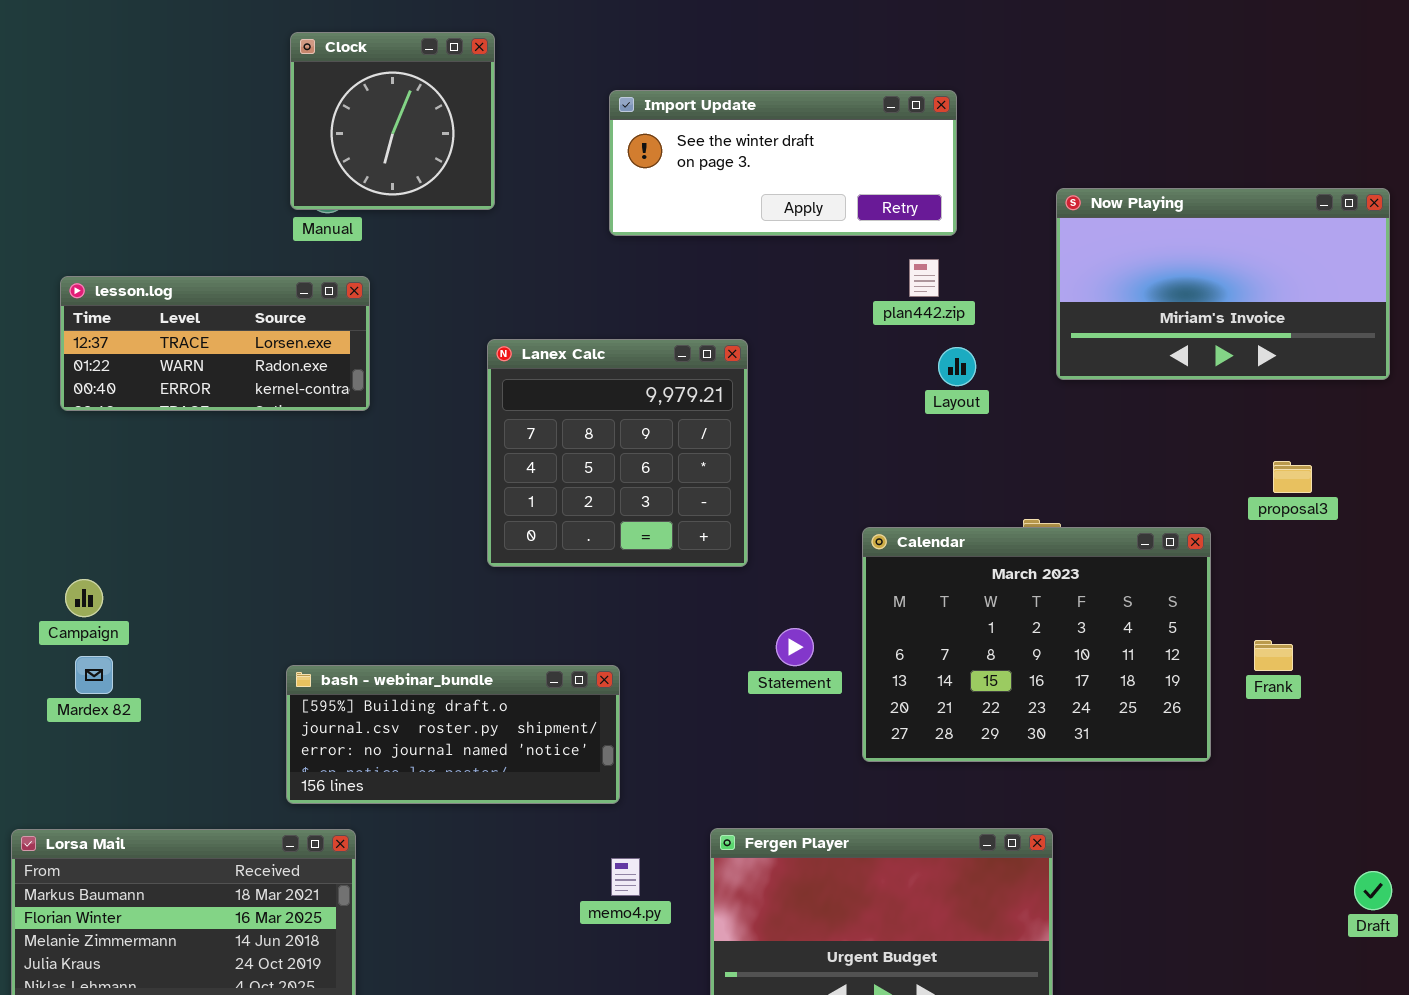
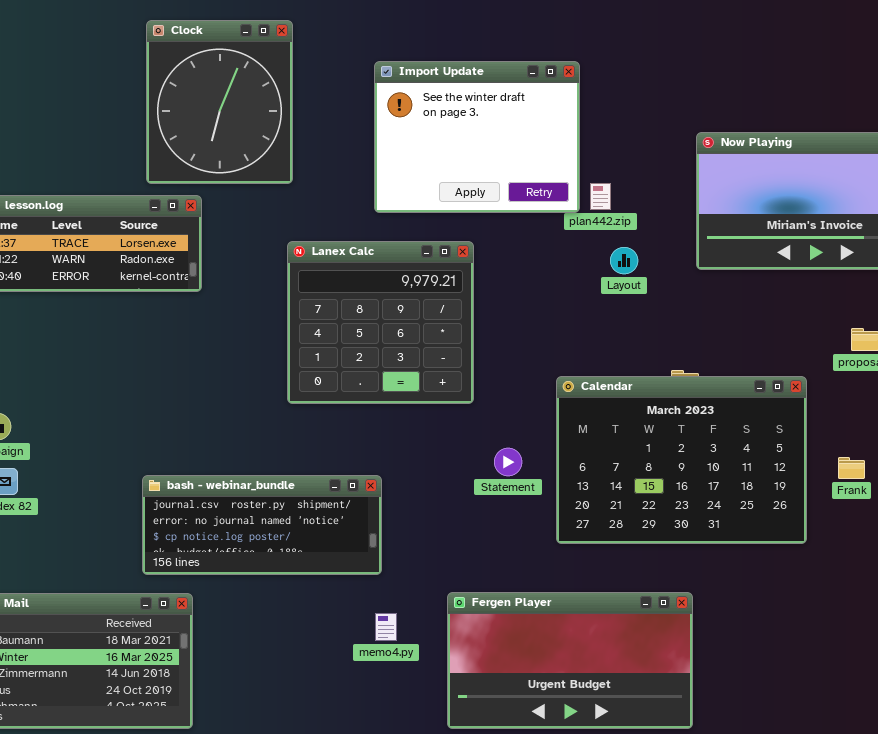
Clock: [290,32,495,210] -> [146,20,293,184], resized
Import Update: [609,90,957,236] -> [374,61,580,213], resized
bash - webinar_bundle: [286,665,620,804] -> [142,475,382,575], scrolled down 1 row

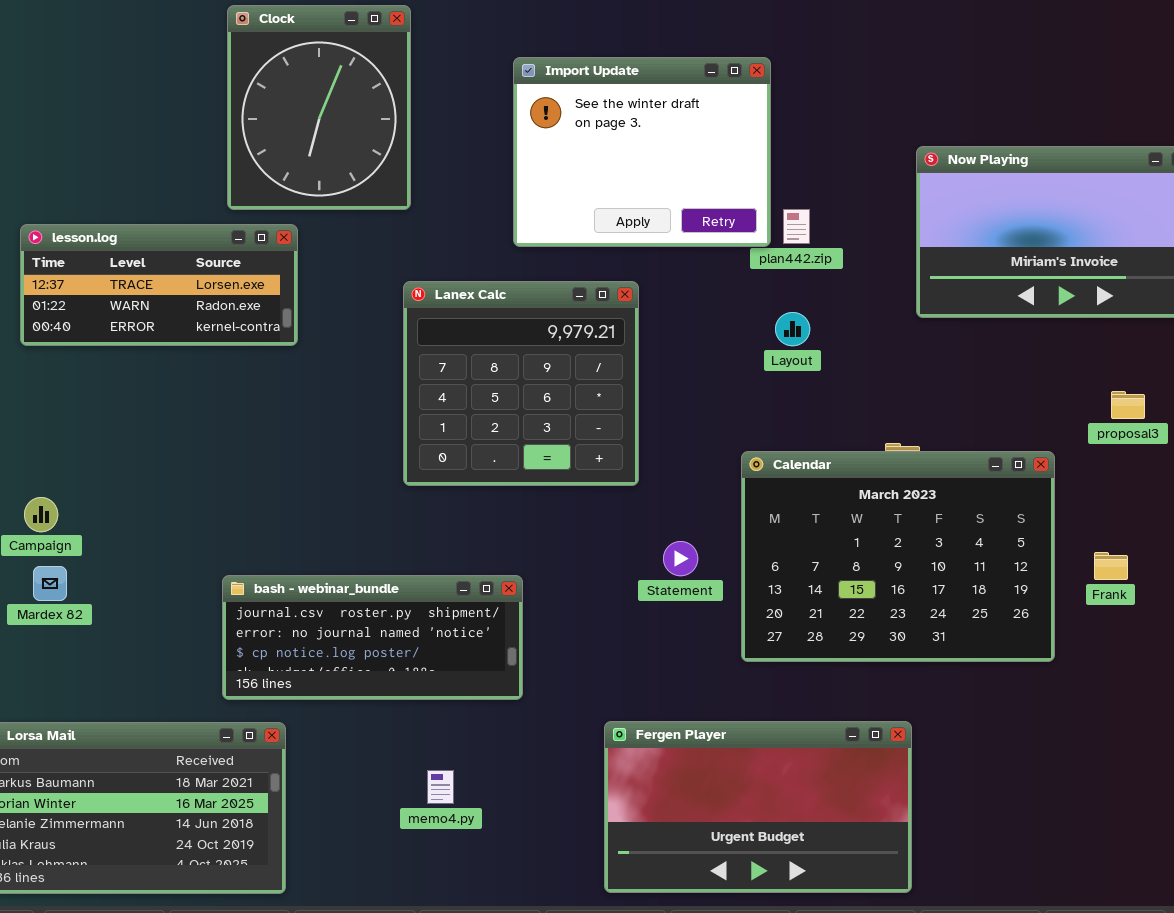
Layout: [610,247,638,274] -> [775,312,810,346], moved
memo4.py: [375,613,397,641] -> [427,770,454,804], moved

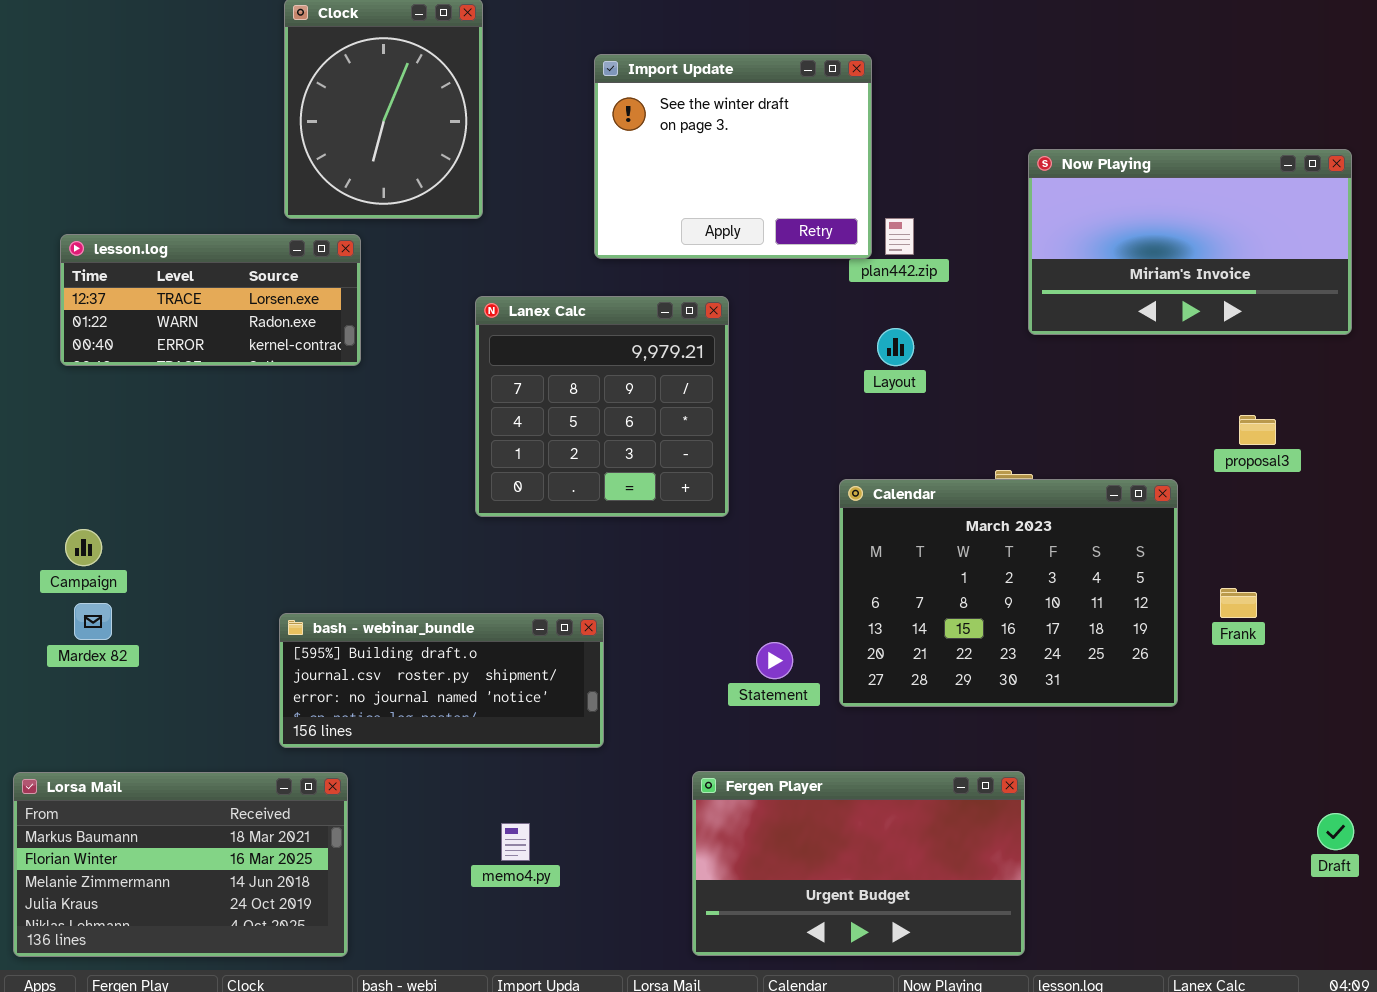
Statement: [663,541,698,576] -> [756,642,793,679], moved
bash - webinar_bundle: [222,575,523,700] -> [279,613,604,748], scrolled up 1 row

